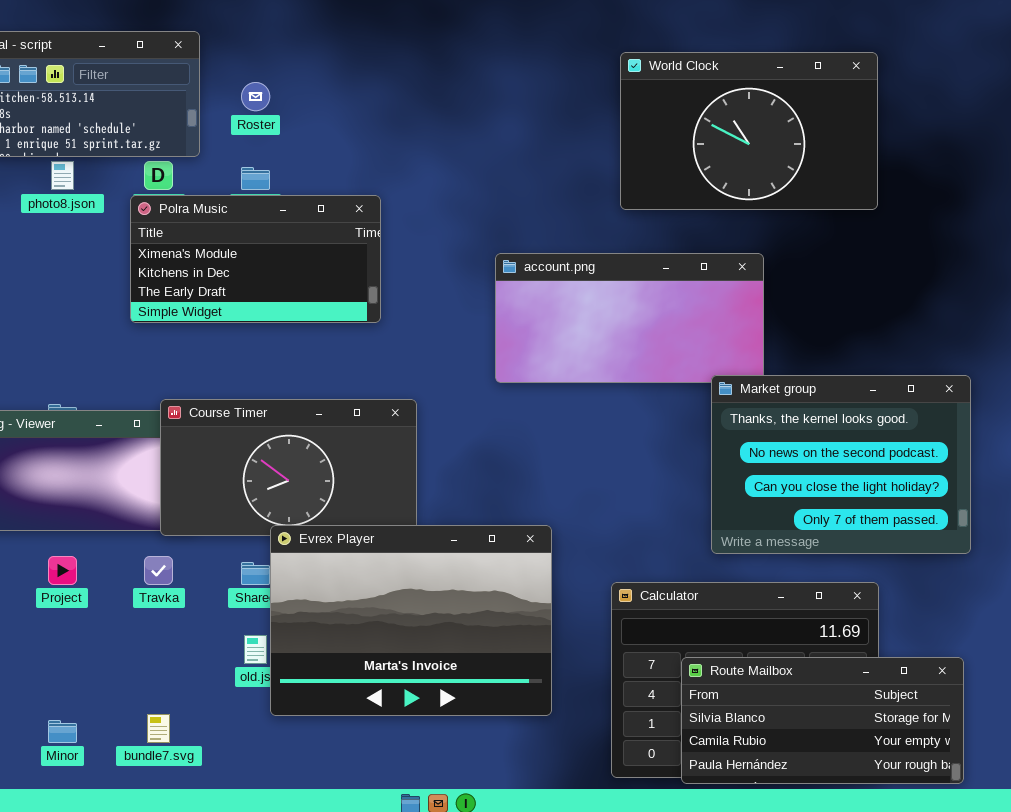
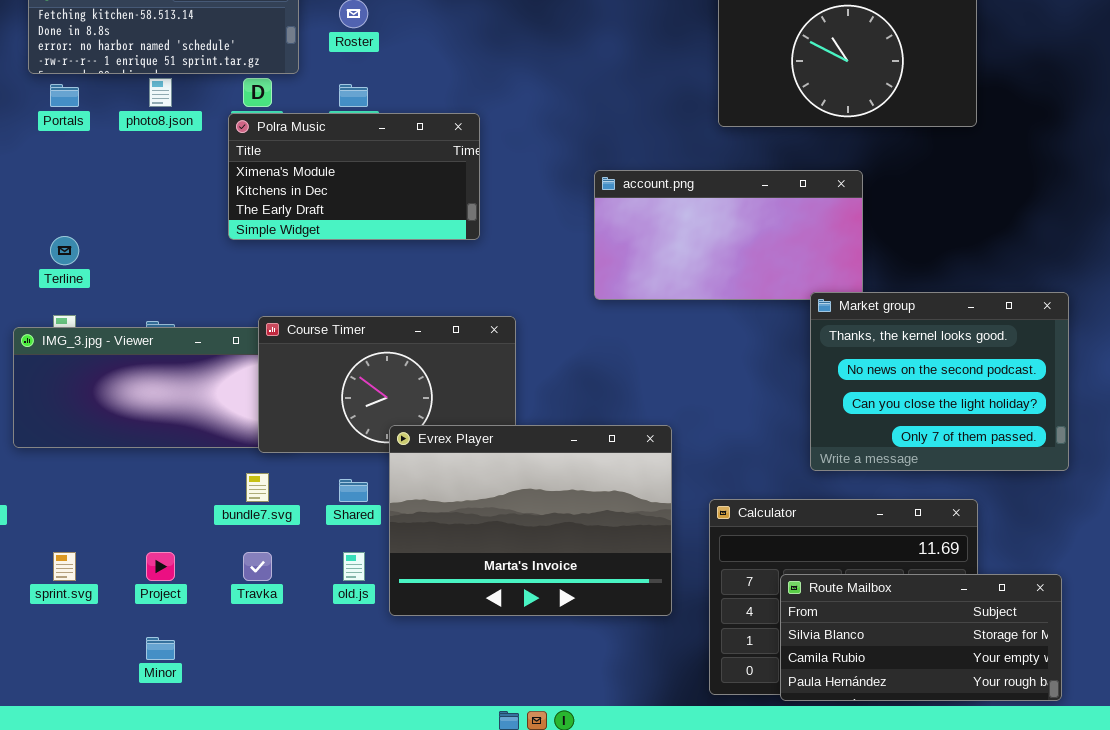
Evrex Player: [270,525,552,716] -> [389,425,672,616], moved
Project: [48,556,77,585] -> [146,552,175,581], moved
Travka: [144,556,173,585] -> [243,552,272,581], moved
bundle7.svg: [147,714,170,743] -> [246,473,269,502], moved

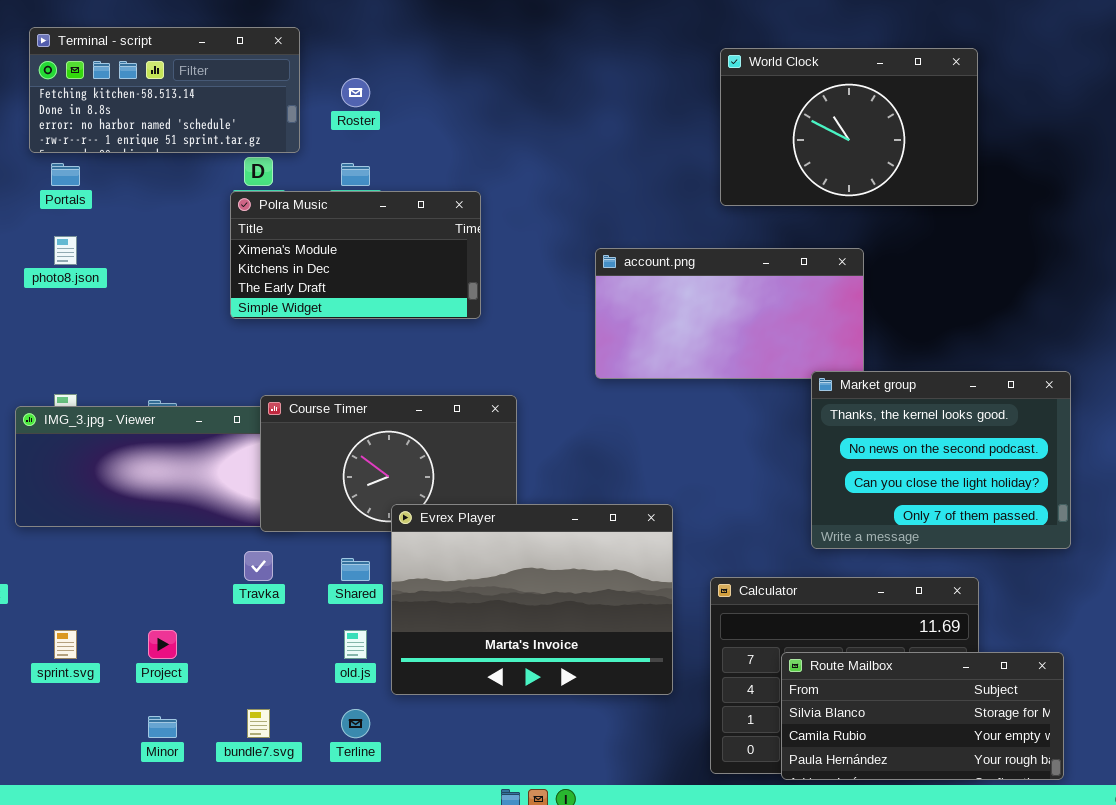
photo8.json: [149,78,172,107] -> [54,236,77,265], moved
Terline: [50,236,79,265] -> [341,709,370,738], moved
bundle7.svg: [246,473,269,502] -> [247,709,270,738], moved
Travka: [243,552,272,581] -> [244,551,273,581], moved

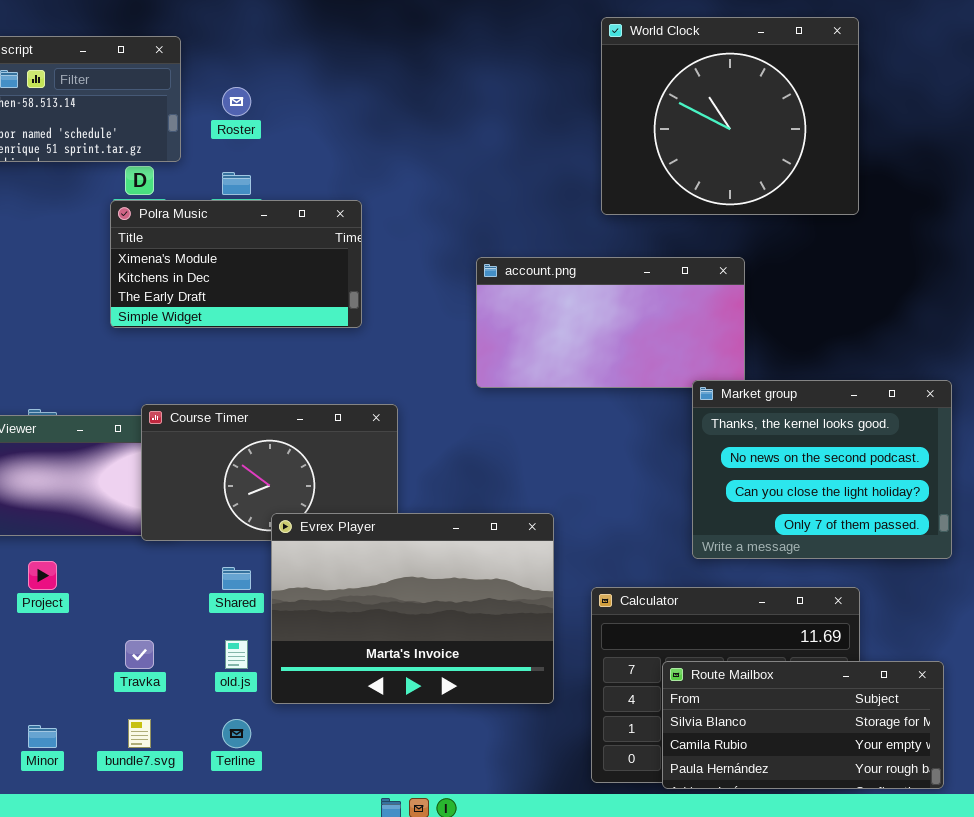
World Clock: [720,48,978,206] -> [601,17,859,215], resized
Travka: [244,551,273,581] -> [125,640,154,669], moved
Project: [148,630,177,659] -> [28,561,57,590], moved

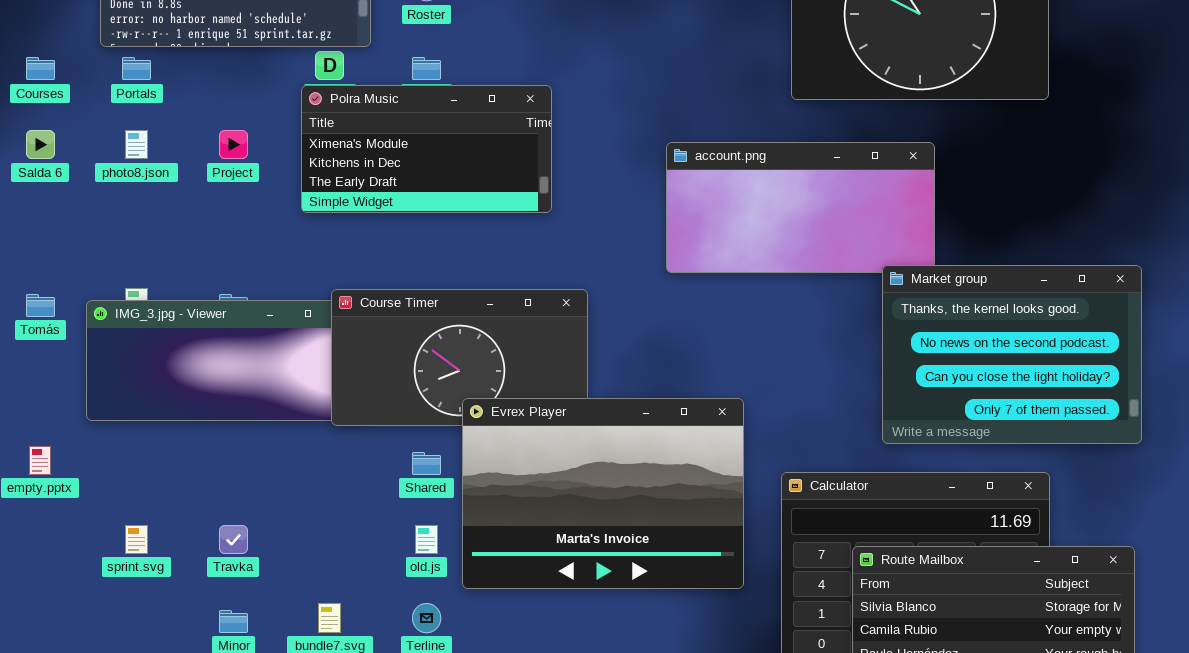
Project: [28,561,57,590] -> [219,130,248,159], moved
Travka: [125,640,154,669] -> [219,525,248,554], moved

